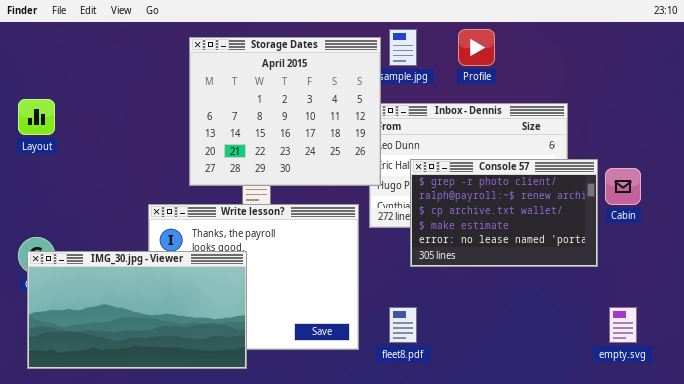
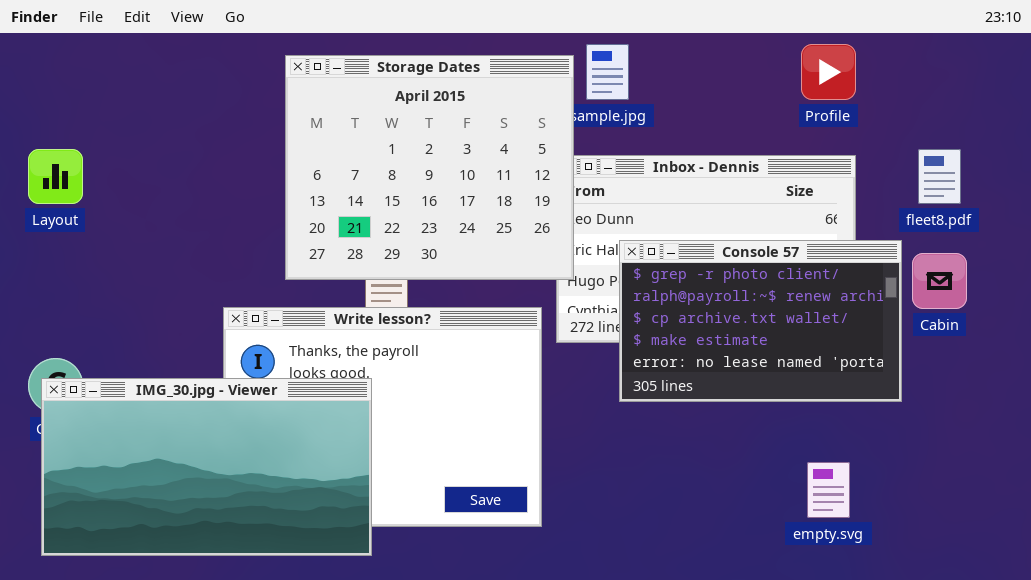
Profile: [458,29,495,66] -> [801,44,856,100], moved
fleet8.pdf: [389,307,417,343] -> [918,149,961,204], moved
empty.svg: [609,307,637,343] -> [807,462,850,518], moved

